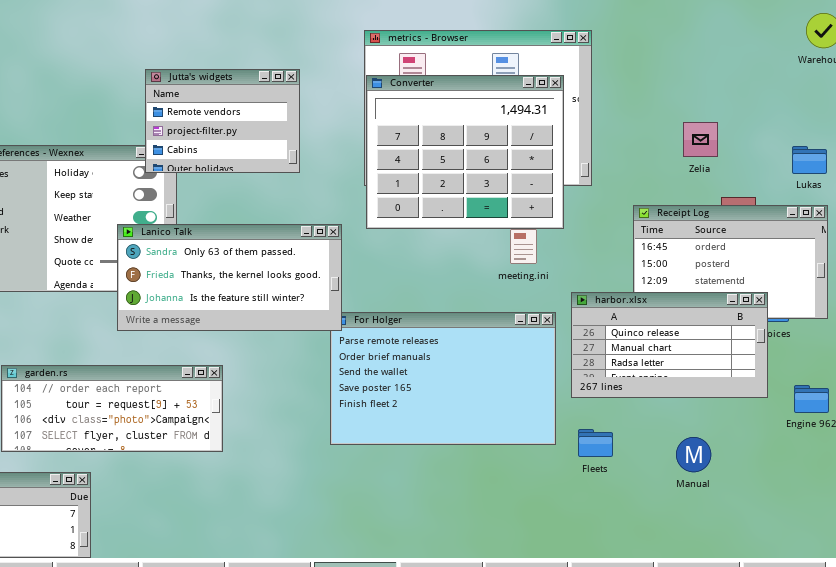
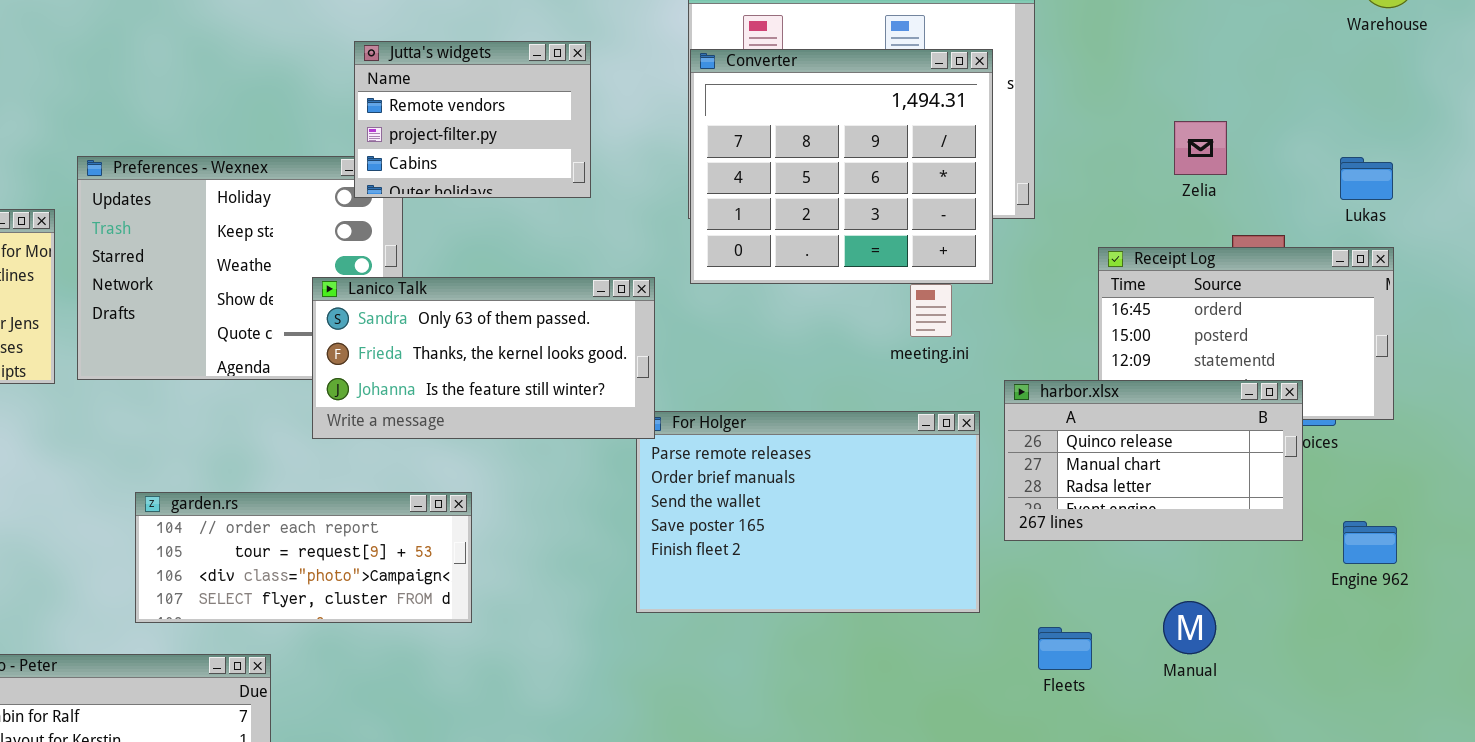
Fleets: [578,429,613,457] -> [1038,627,1092,670], moved

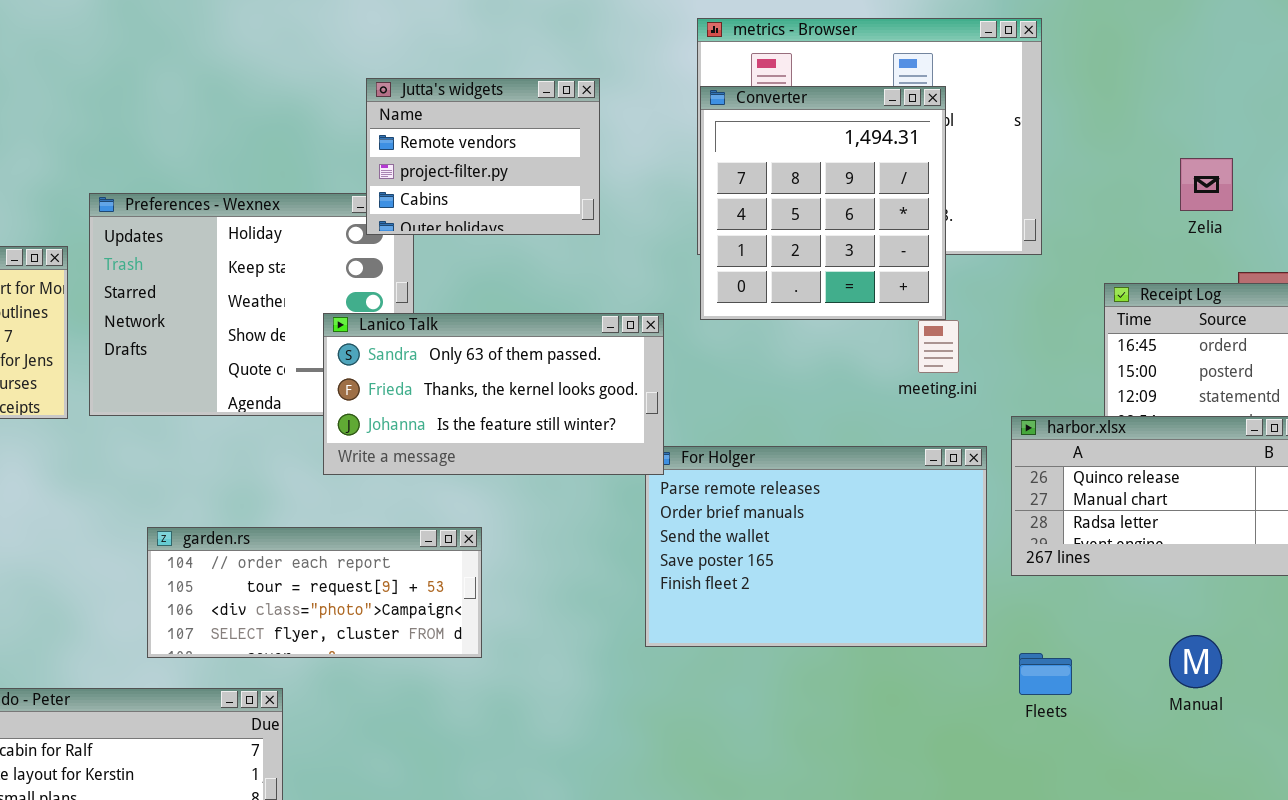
Converter: [690,49,993,284] -> [700,86,946,320], resized
Fleets: [1038,627,1092,670] -> [1019,653,1072,695], moved

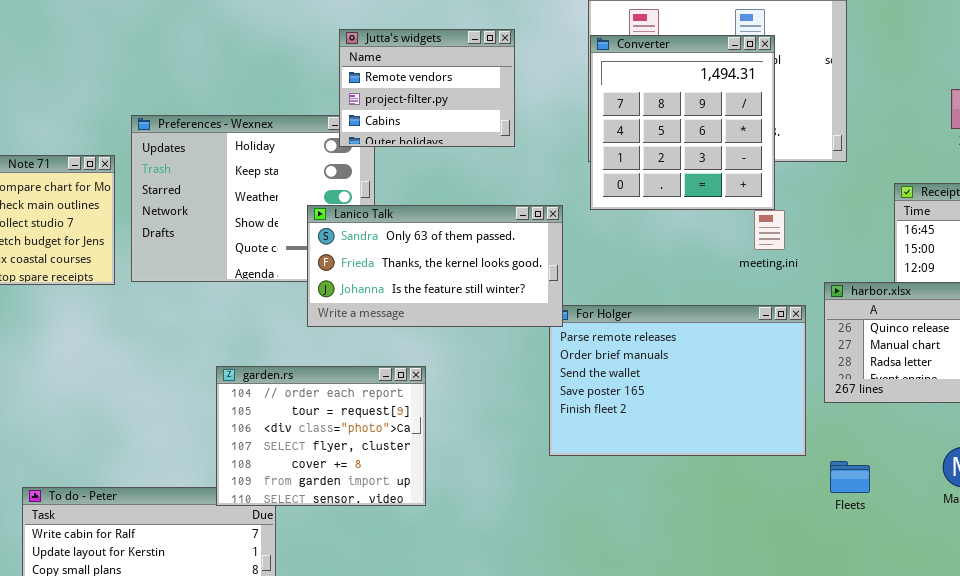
garden.rs: [147,527,482,658] -> [216,366,426,506], resized

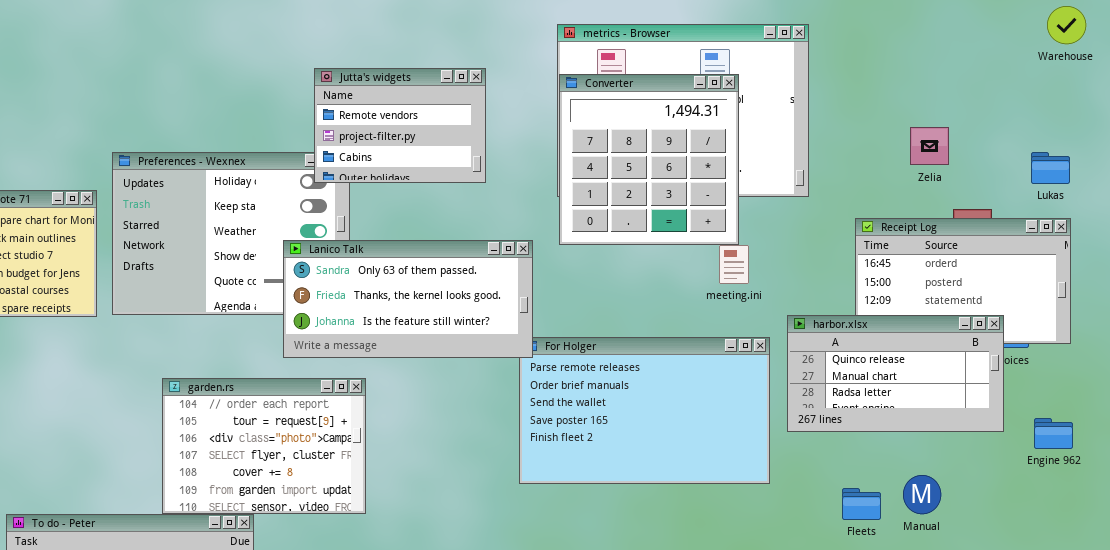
garden.rs: [216,366,426,506] -> [162,378,366,514], moved
Fleets: [830,461,870,493] -> [842,488,881,520], moved

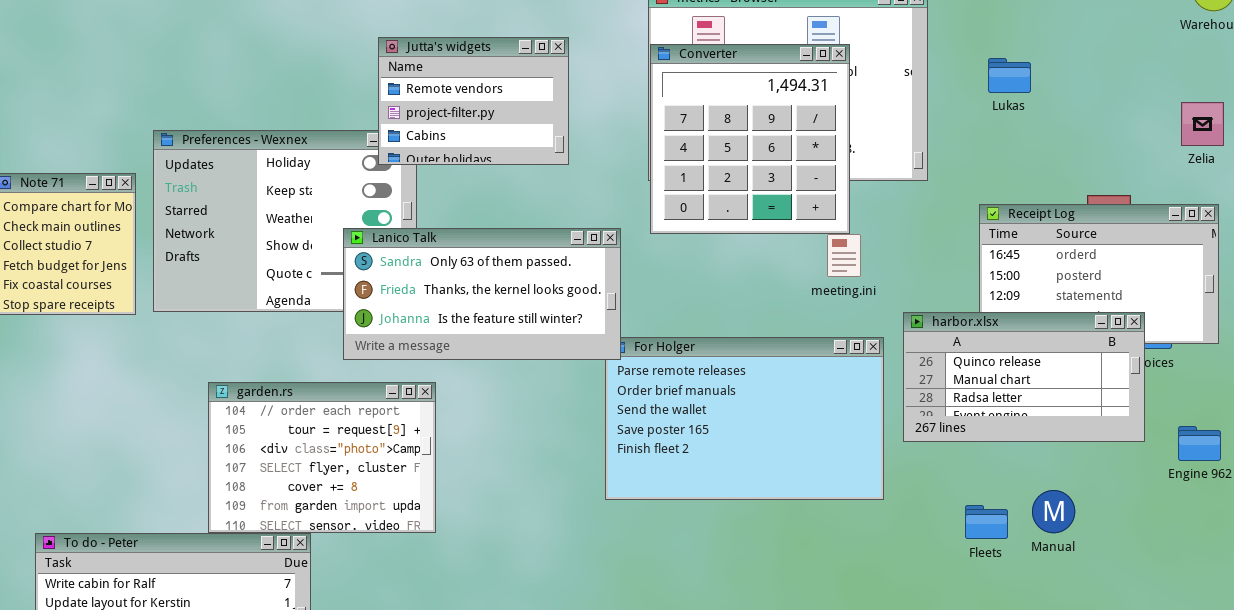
Zelia: [910,127,949,165] -> [1181,102,1224,146], moved
Lukas: [1031,152,1070,184] -> [988,58,1031,93], moved

